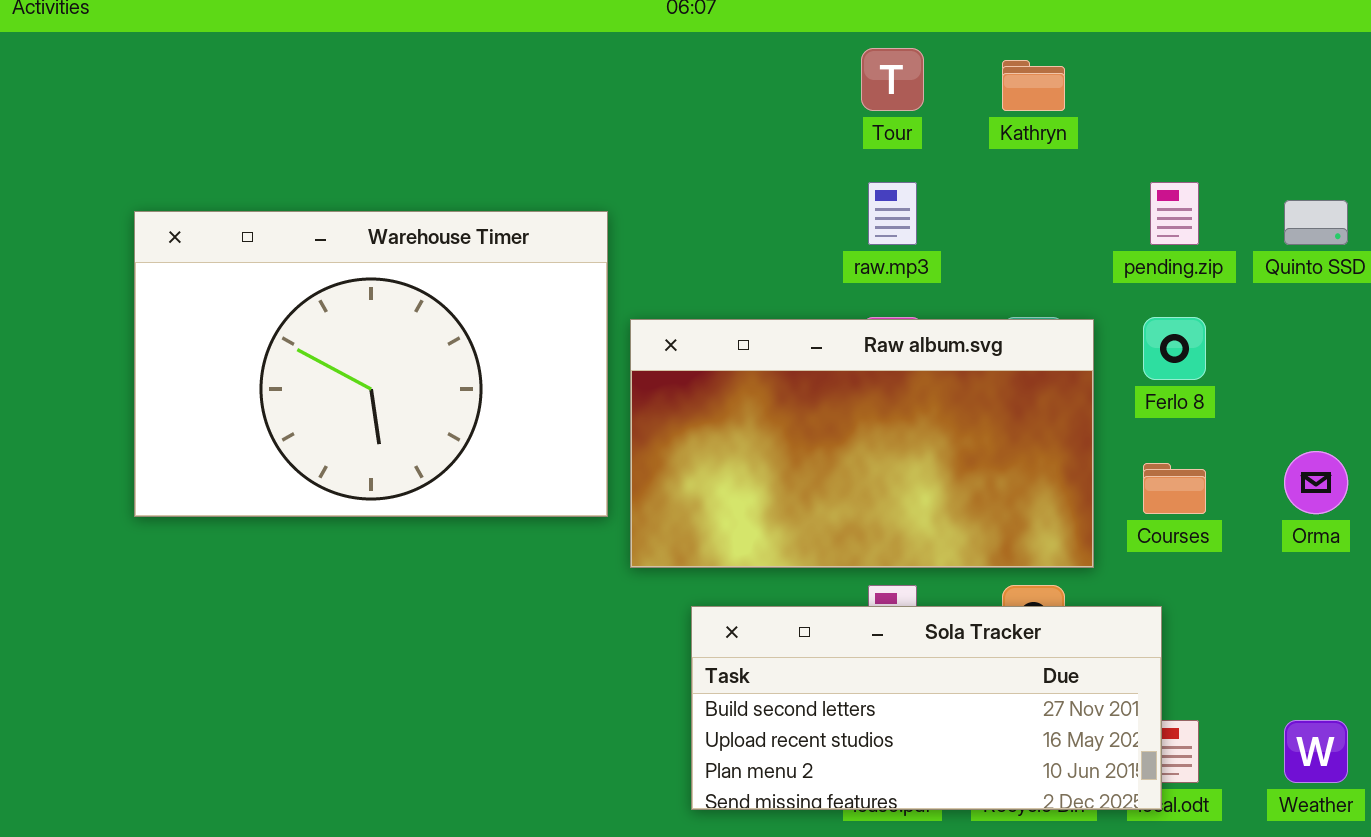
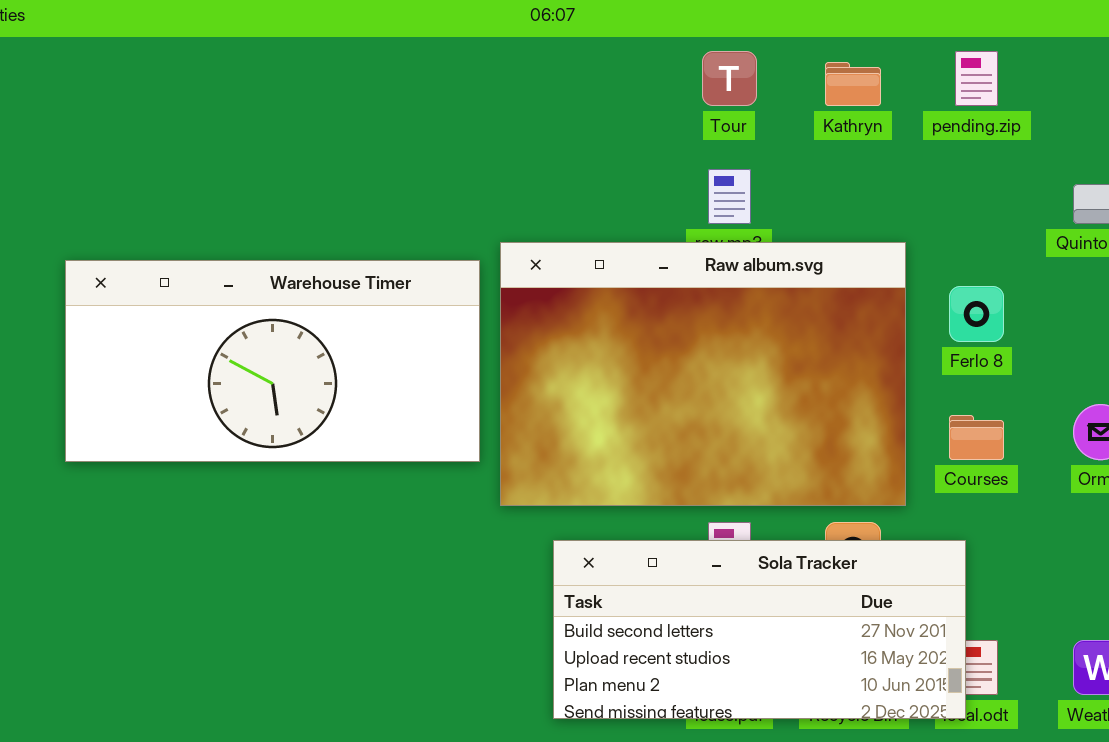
pending.zip: [1150,182,1199,245] -> [955,51,998,106], moved
Warehouse Timer: [134,211,608,517] -> [65,260,480,462], resized
Raw album.svg: [630,319,1094,568] -> [500,242,906,506], resized

